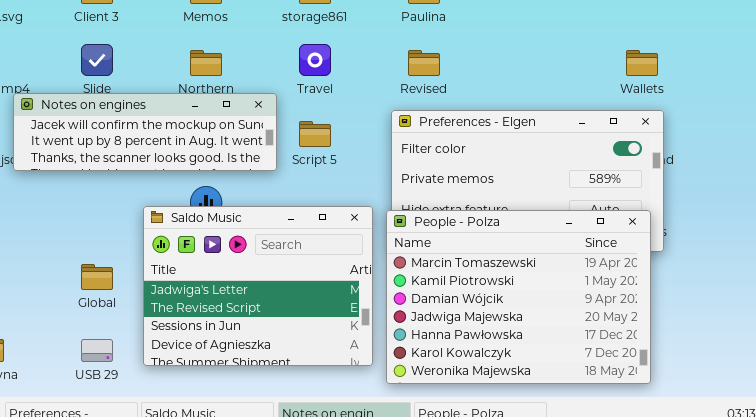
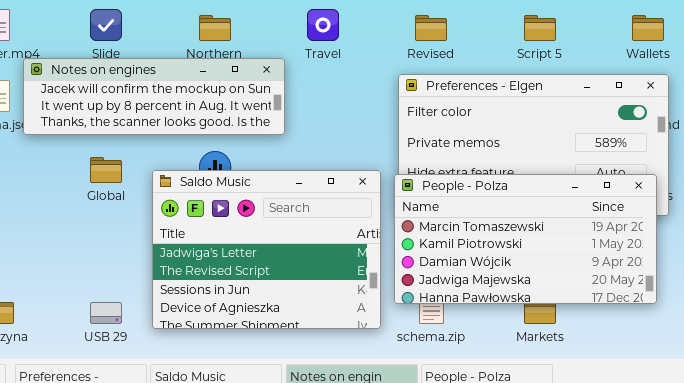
Script 5: [299,121,331,147] -> [524,15,556,41], moved
People - Polza: [386,210,651,384] -> [394,174,657,304], resized
Global: [81,264,113,290] -> [90,157,122,183], moved

